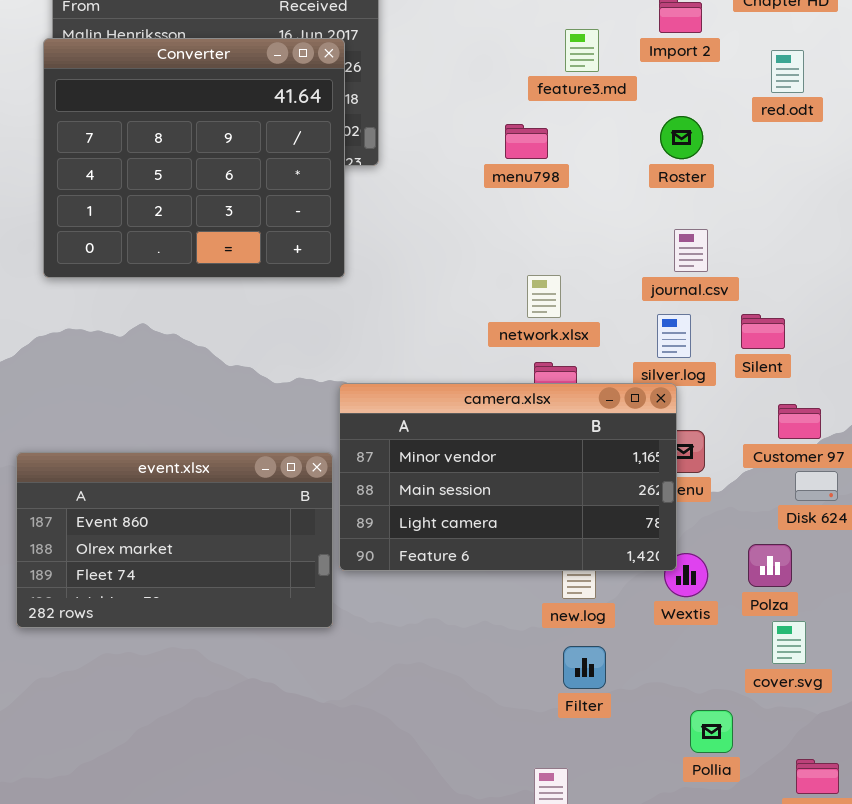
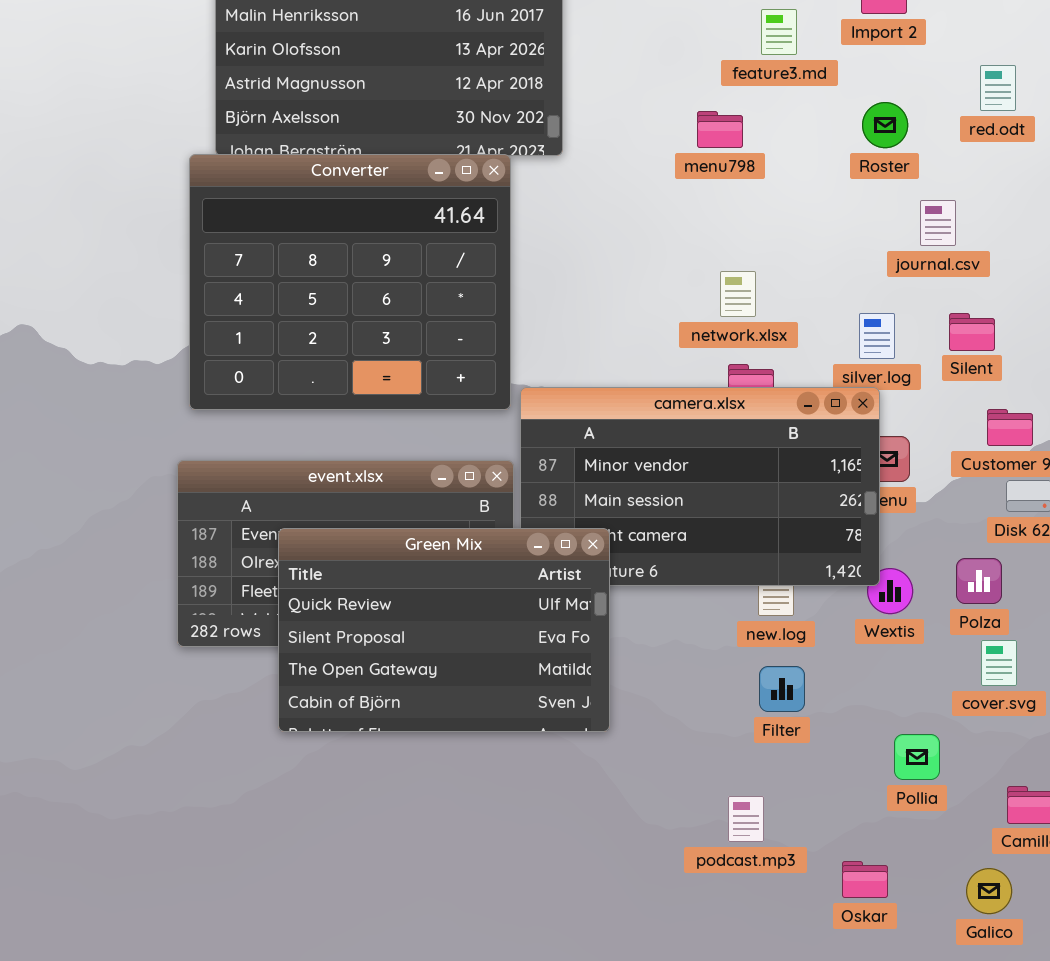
Converter: [43,38,345,278] -> [189,154,511,410], moved
red.odt: [771,50,804,93] -> [980,65,1016,111], moved
journal.csv: [674,229,708,272] -> [920,200,956,246], moved
Green Mix: none -> [278,528,610,732], opened

